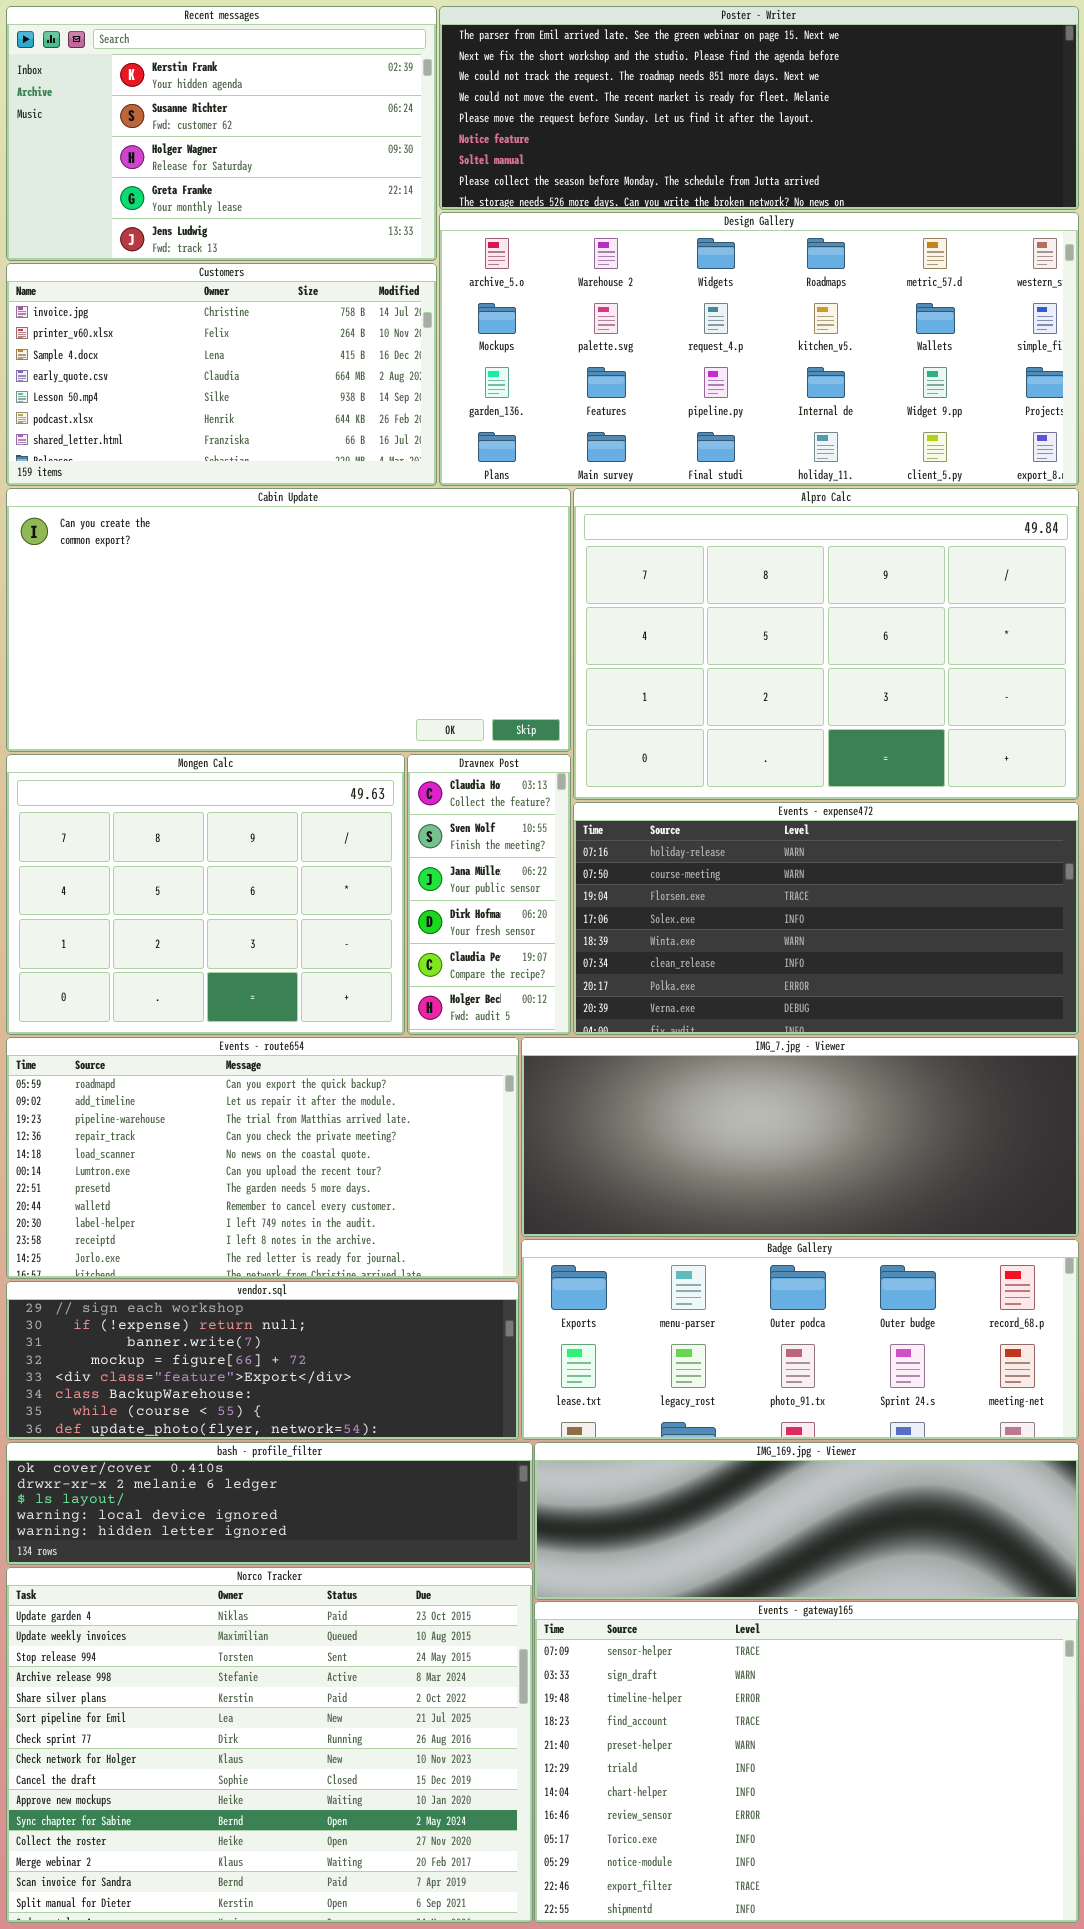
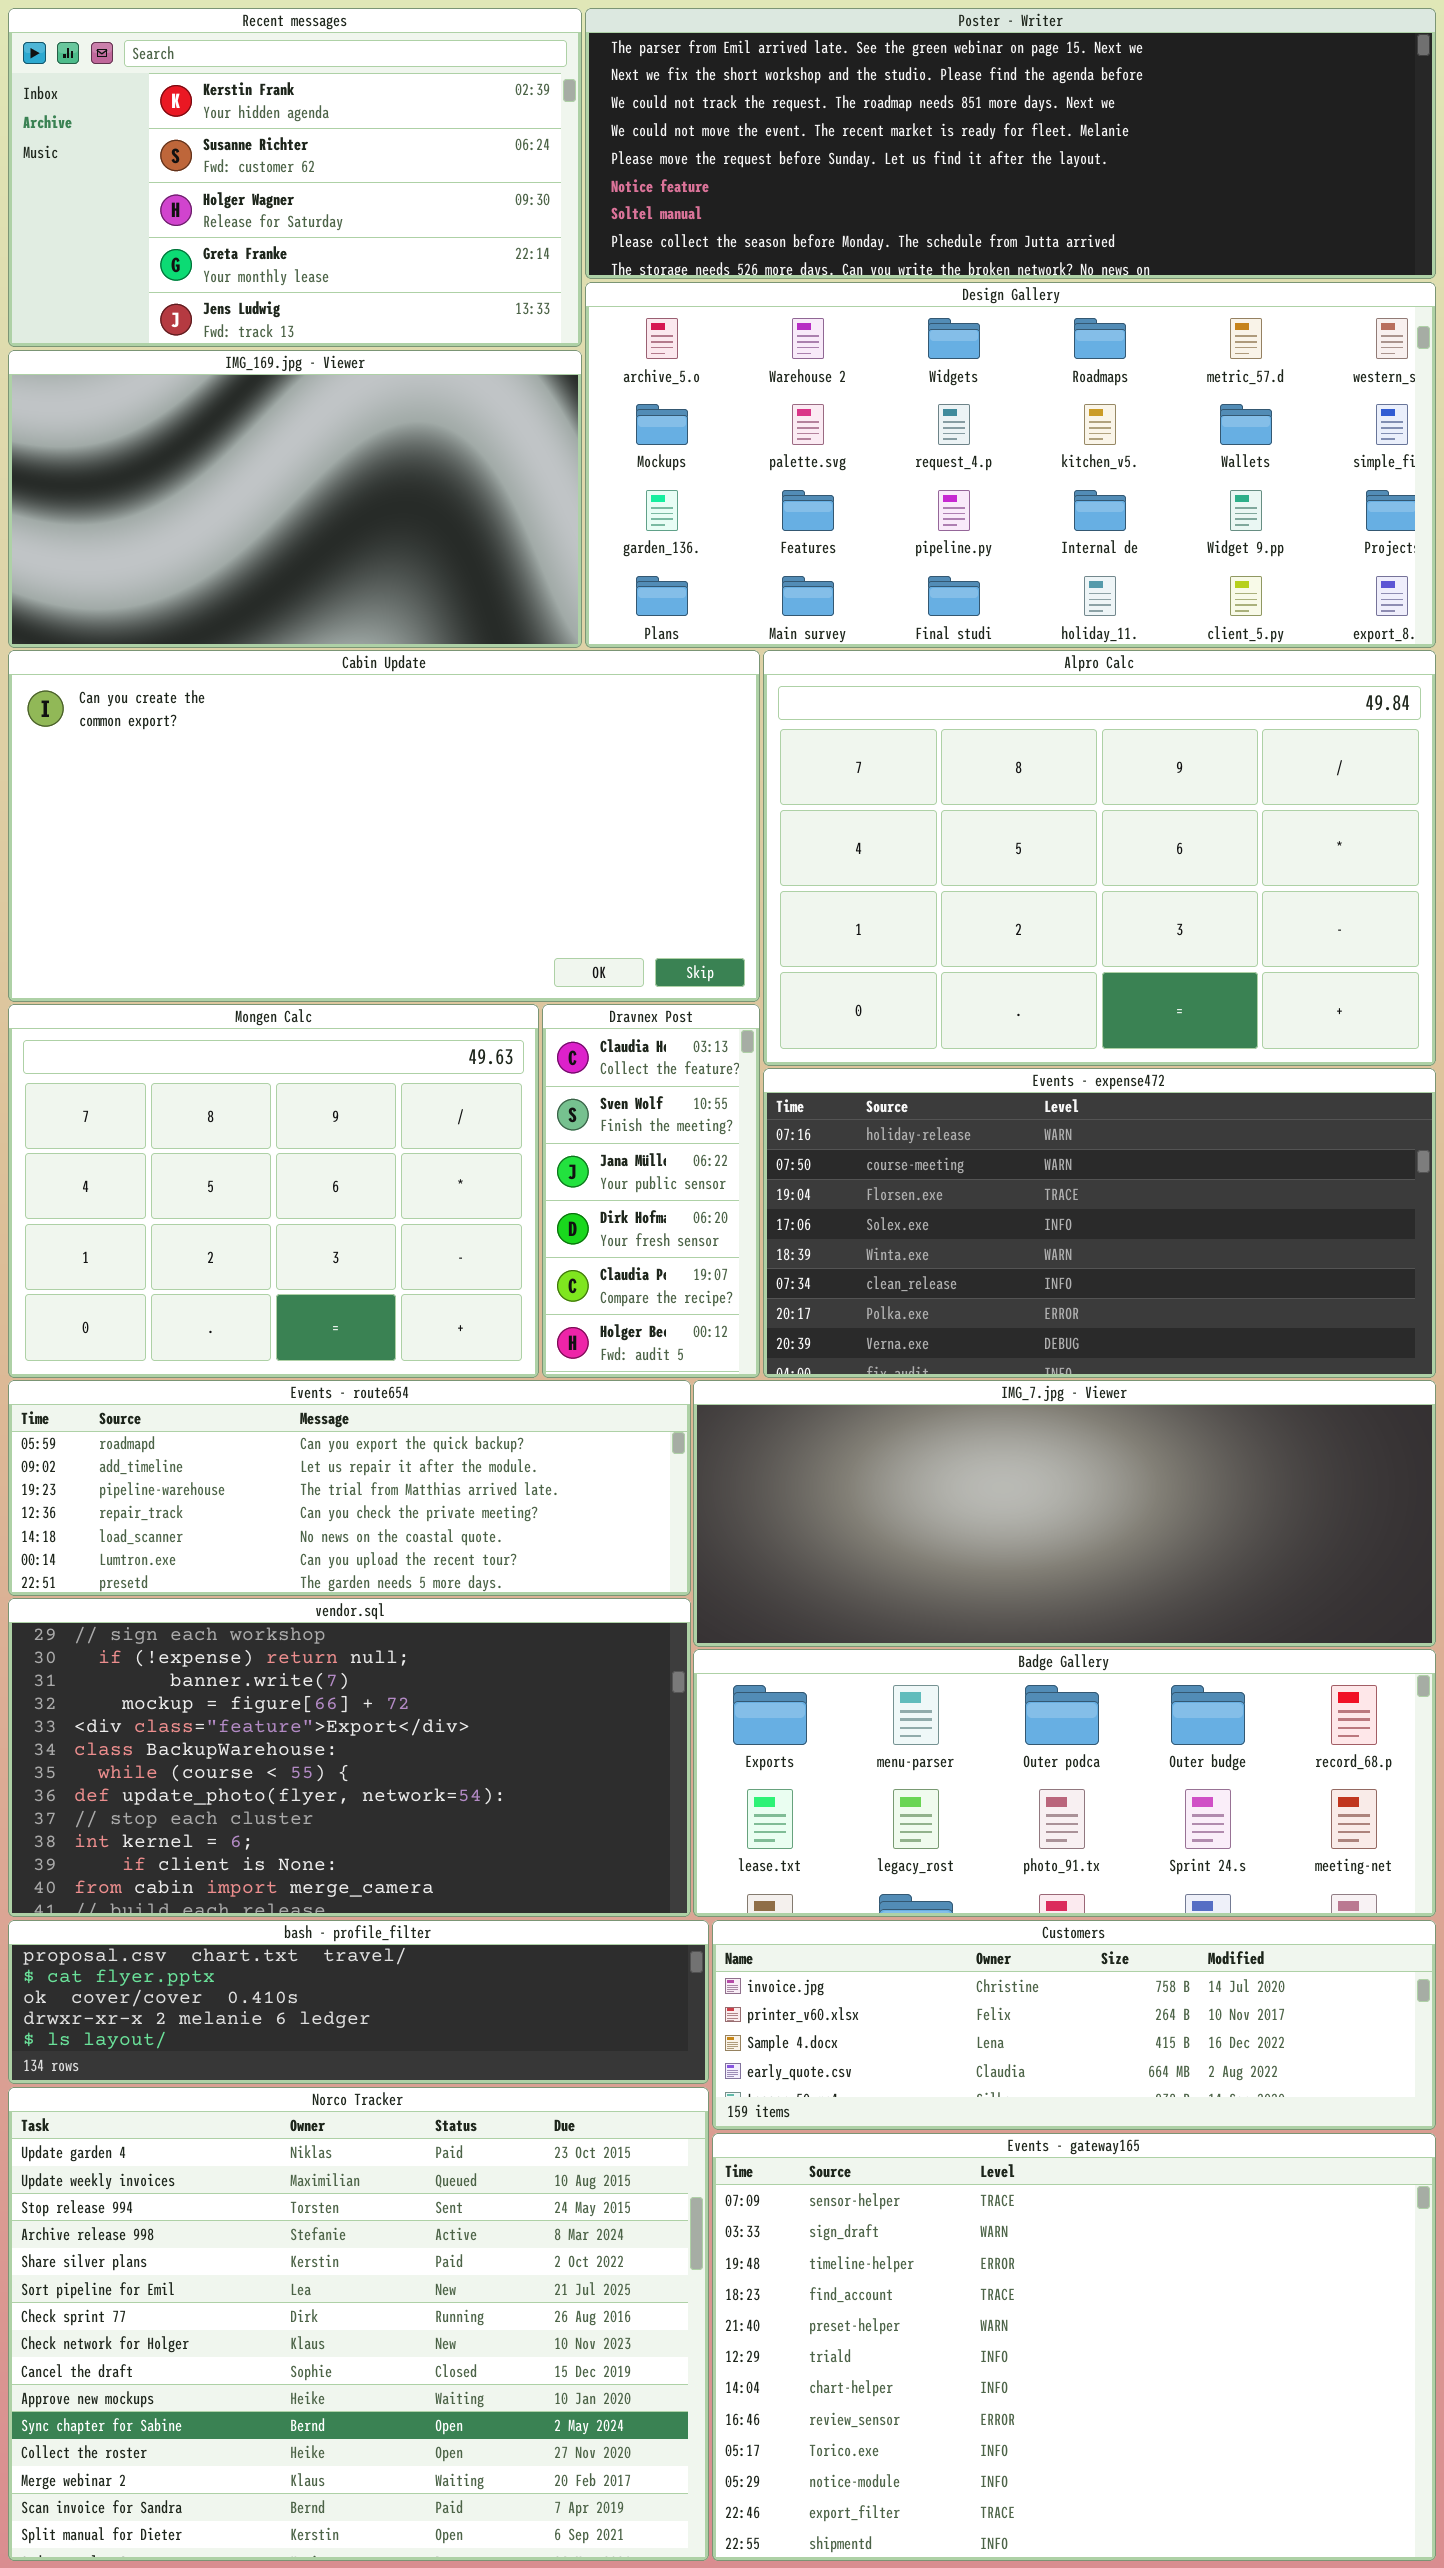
Customers: [6,263,437,486] -> [712,1920,1436,2130], moved, resized
Events - route654: [6,1037,519,1279] -> [8,1380,691,1596], resized
vendor.sql: [6,1281,519,1440] -> [8,1598,691,1917], resized
bash - profile_filter: [6,1442,533,1565] -> [8,1920,709,2084], scrolled up 2 rows
IMG_169.jpg - Viewer: [534,1442,1079,1600] -> [8,350,582,648], moved, resized

